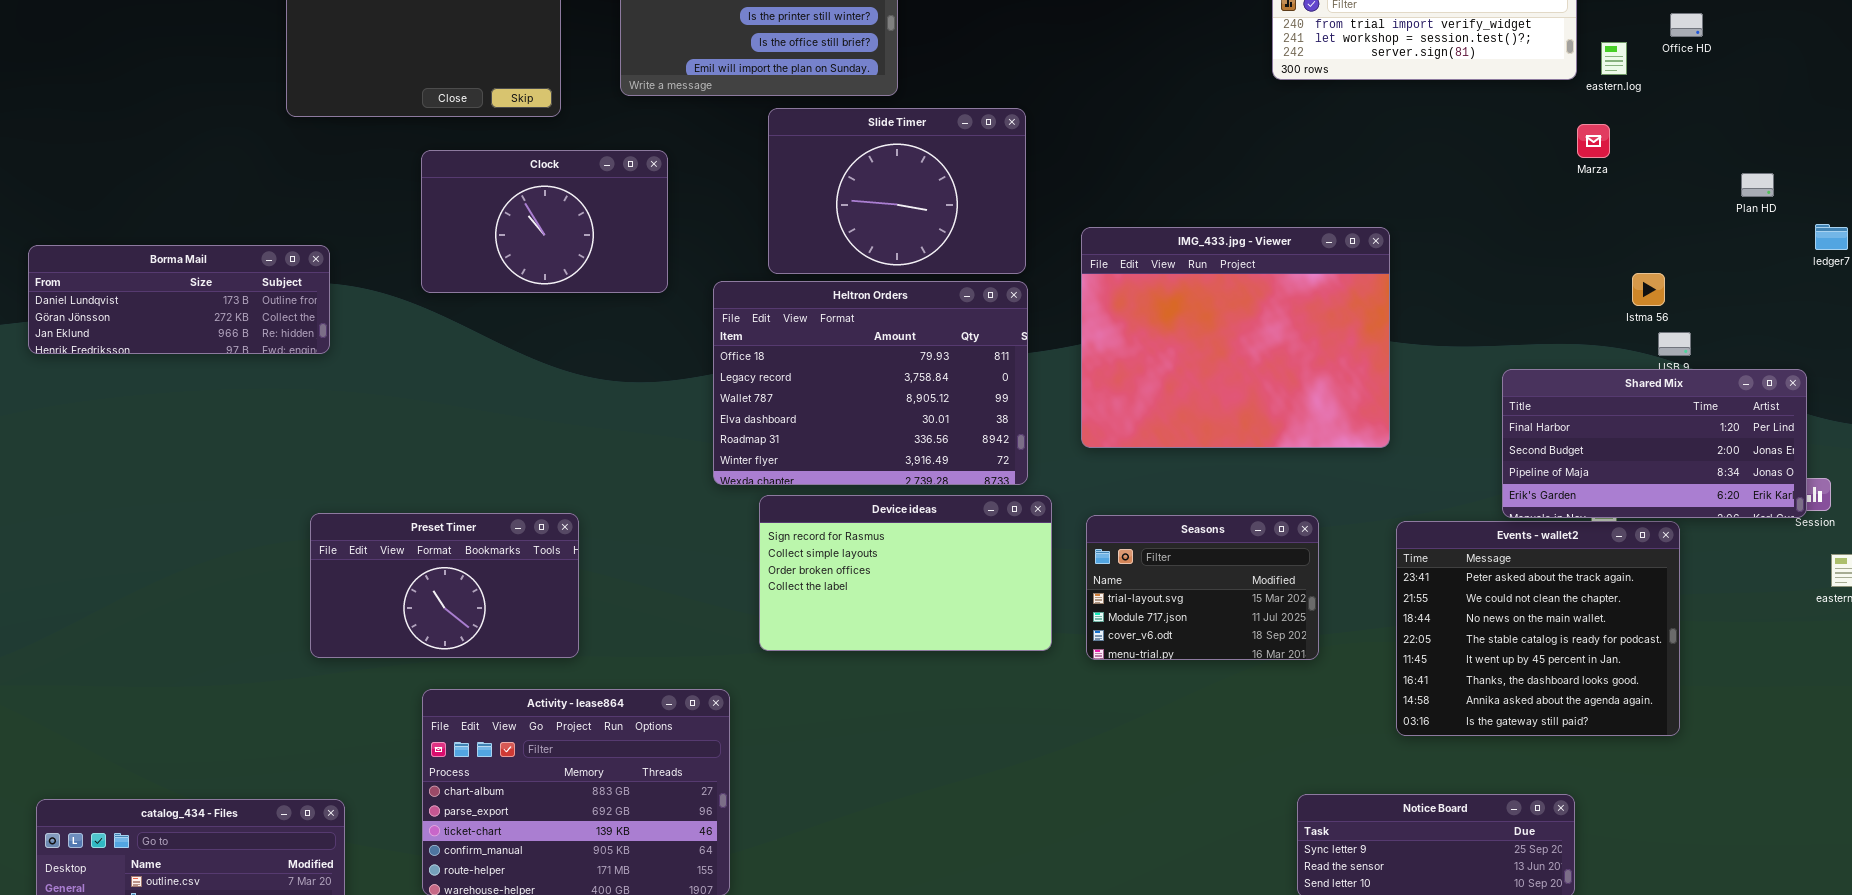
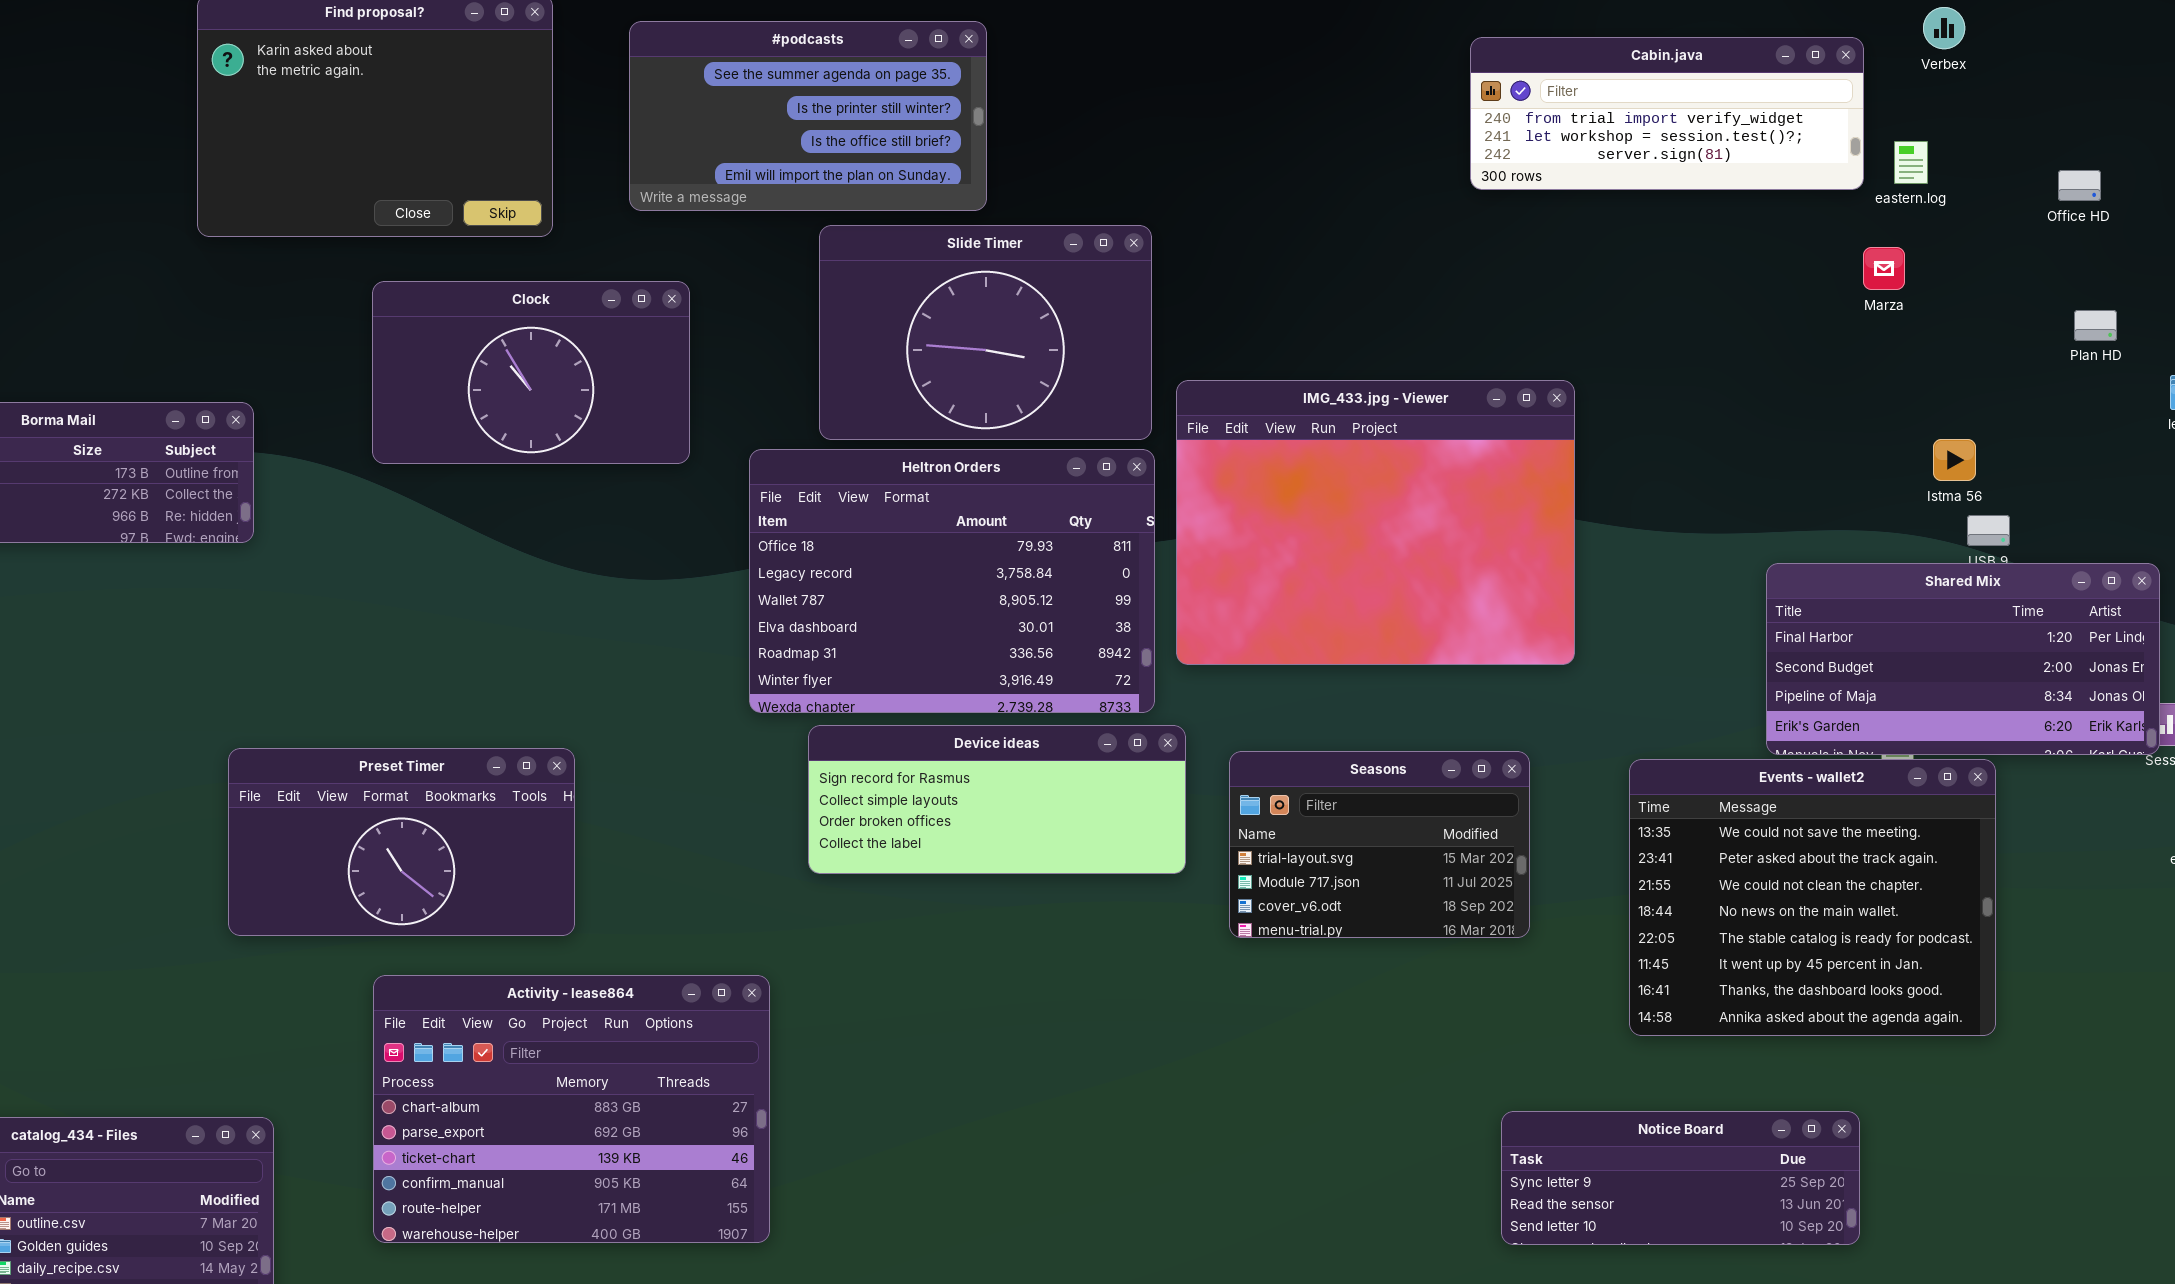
Office HD: [1670,13,1703,37] -> [2058,170,2101,201], moved
IMG_433.jpg - Viewer: [1081,227,1390,448] -> [1176,380,1575,665], moved
Device ideas: [759,495,1052,651] -> [808,725,1186,874], resized
Events - wallet2: [1396,521,1680,736] -> [1629,759,1996,1036], scrolled up 1 row

